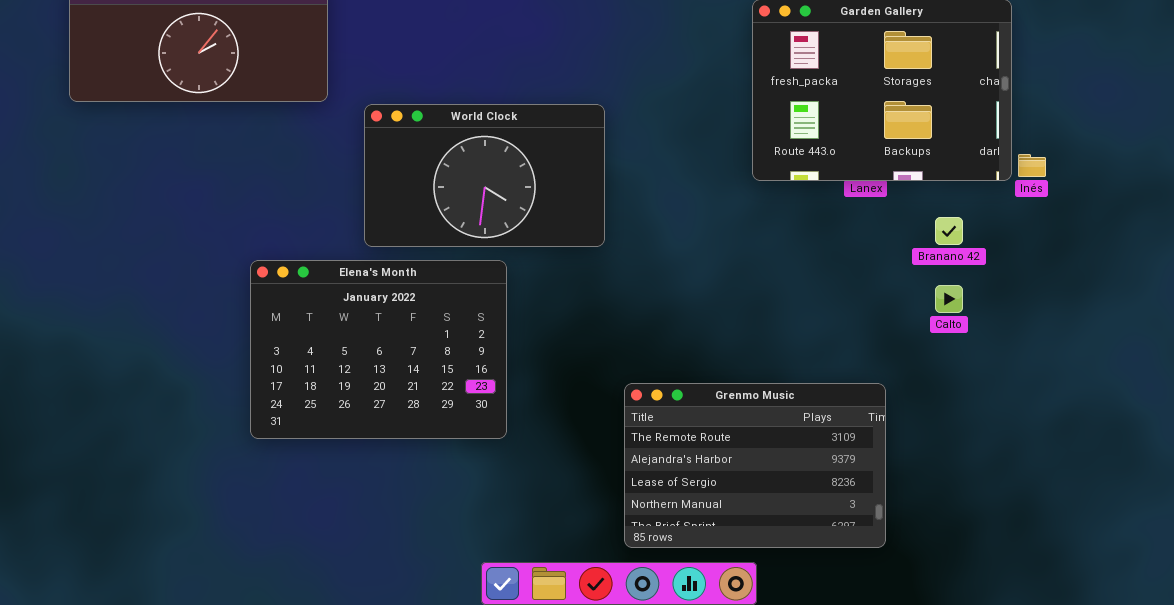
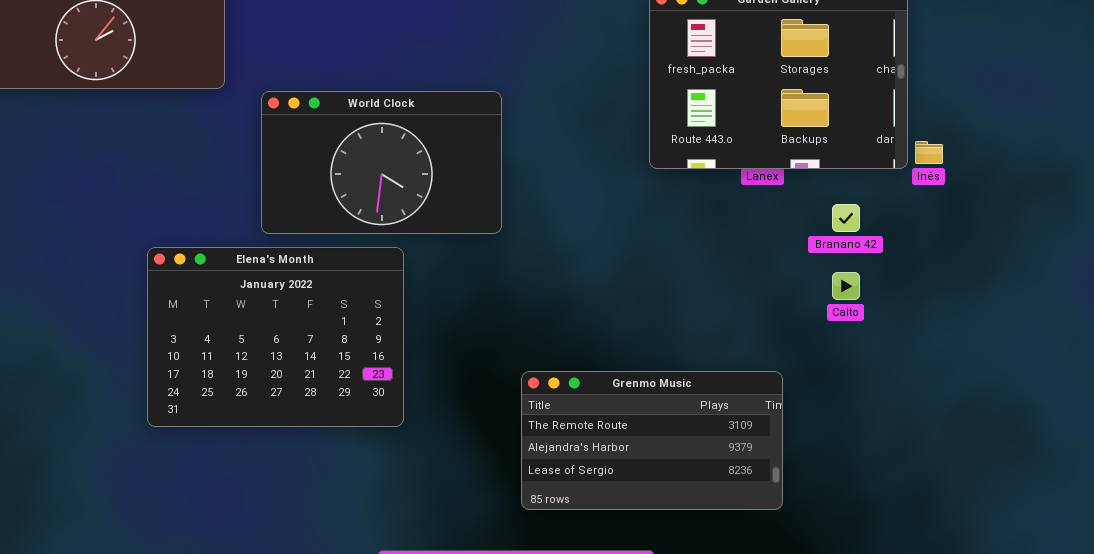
Grenmo Music: [624,383,886,548] -> [521,371,783,510], resized

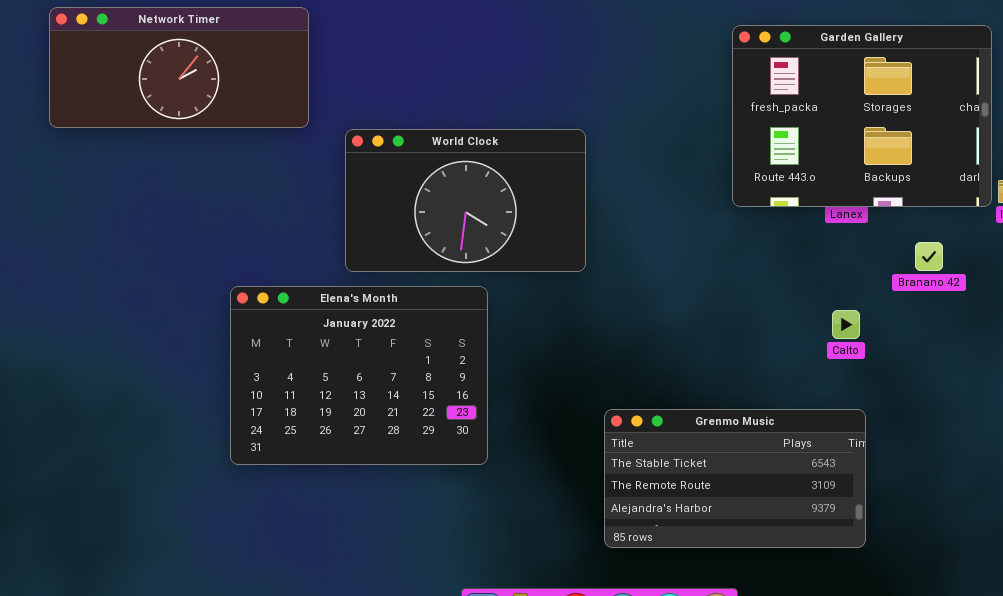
Calto: [832,272,860,300] -> [832,310,860,339], moved
Grenmo Music: [521,371,783,510] -> [604,409,866,548], scrolled up 1 row

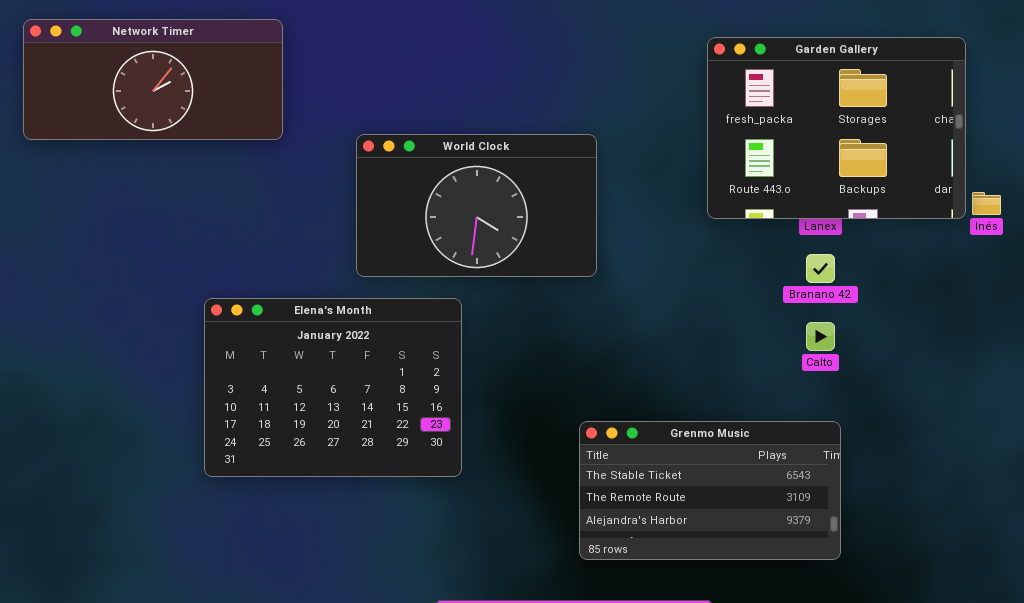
World Clock: [345,129,586,272] -> [356,134,597,277], moved
Branano 42: [915,242,943,271] -> [806,254,835,283], moved

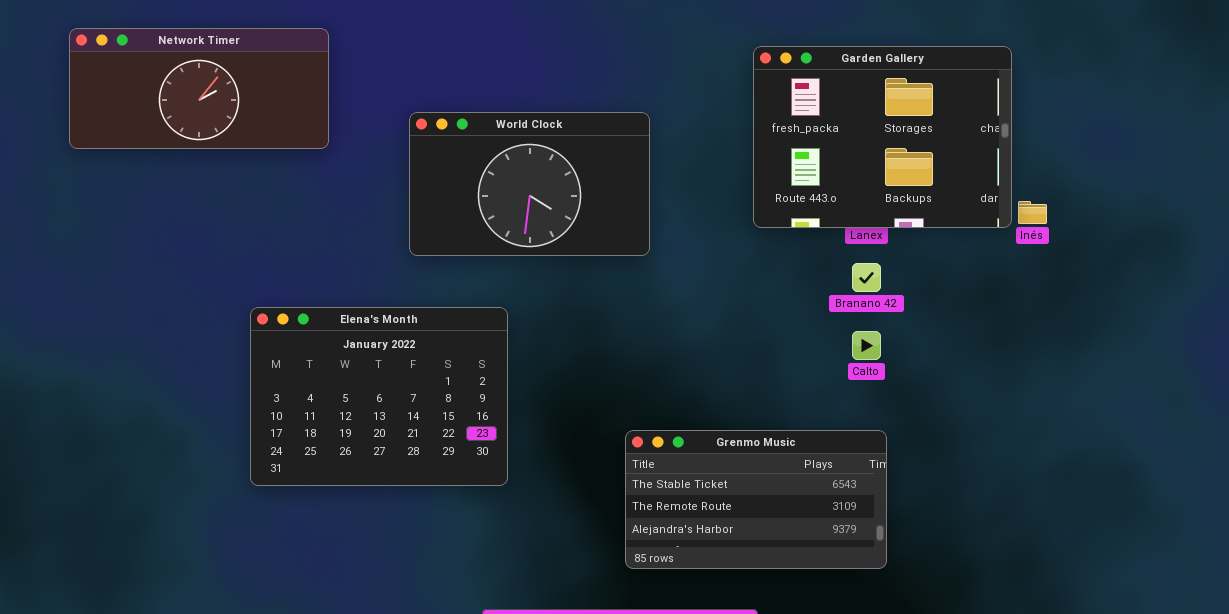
World Clock: [356,134,597,277] -> [409,112,650,256], moved

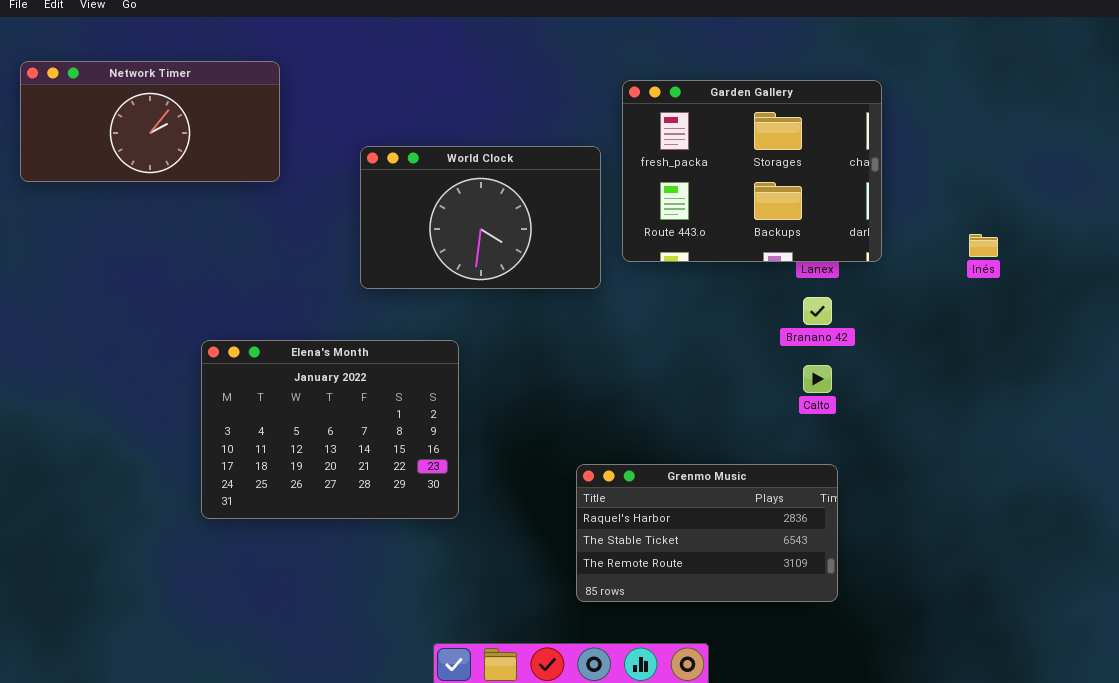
Garden Gallery: [753,46,1012,228] -> [622,80,882,262], moved
Grenmo Music: [625,430,887,569] -> [576,464,838,602], scrolled up 1 row

